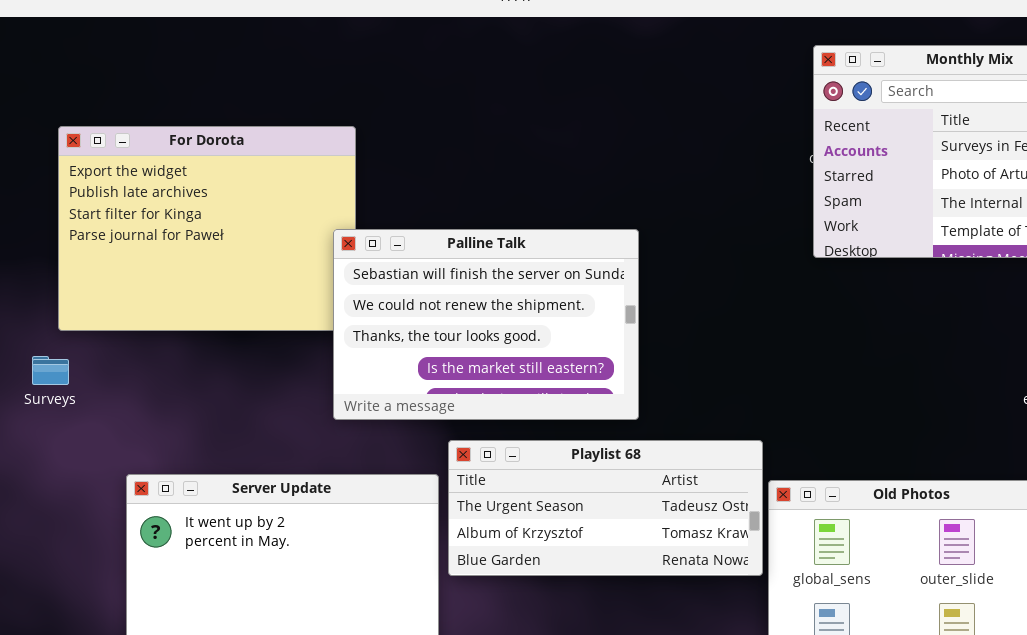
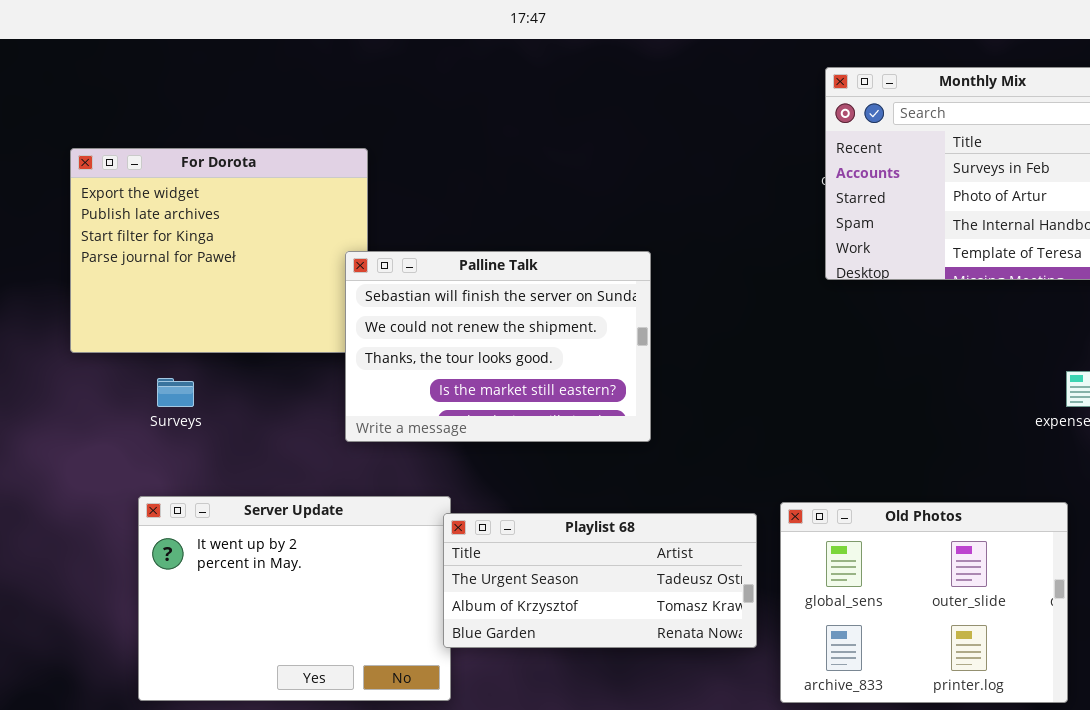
Surveys: [32,356,69,385] -> [157,378,194,407], moved
Playlist 68: [448,440,763,576] -> [443,513,757,648], moved

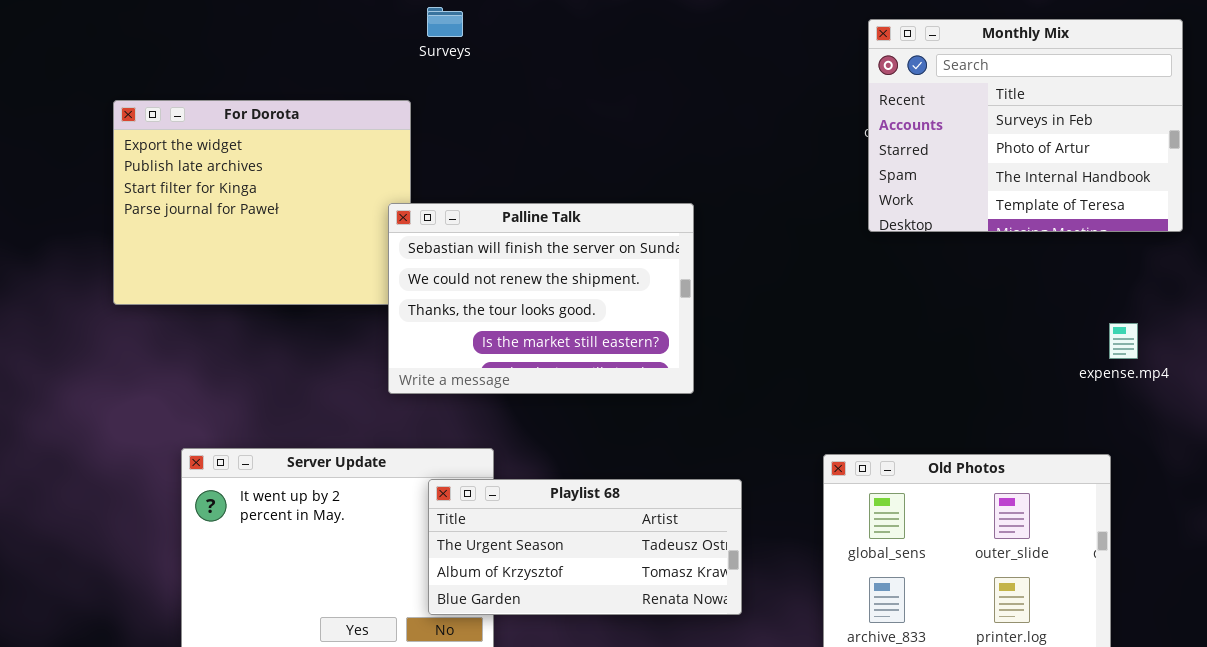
Surveys: [157,378,194,407] -> [427,7,463,37], moved
Playlist 68: [443,513,757,648] -> [428,479,742,615], moved

